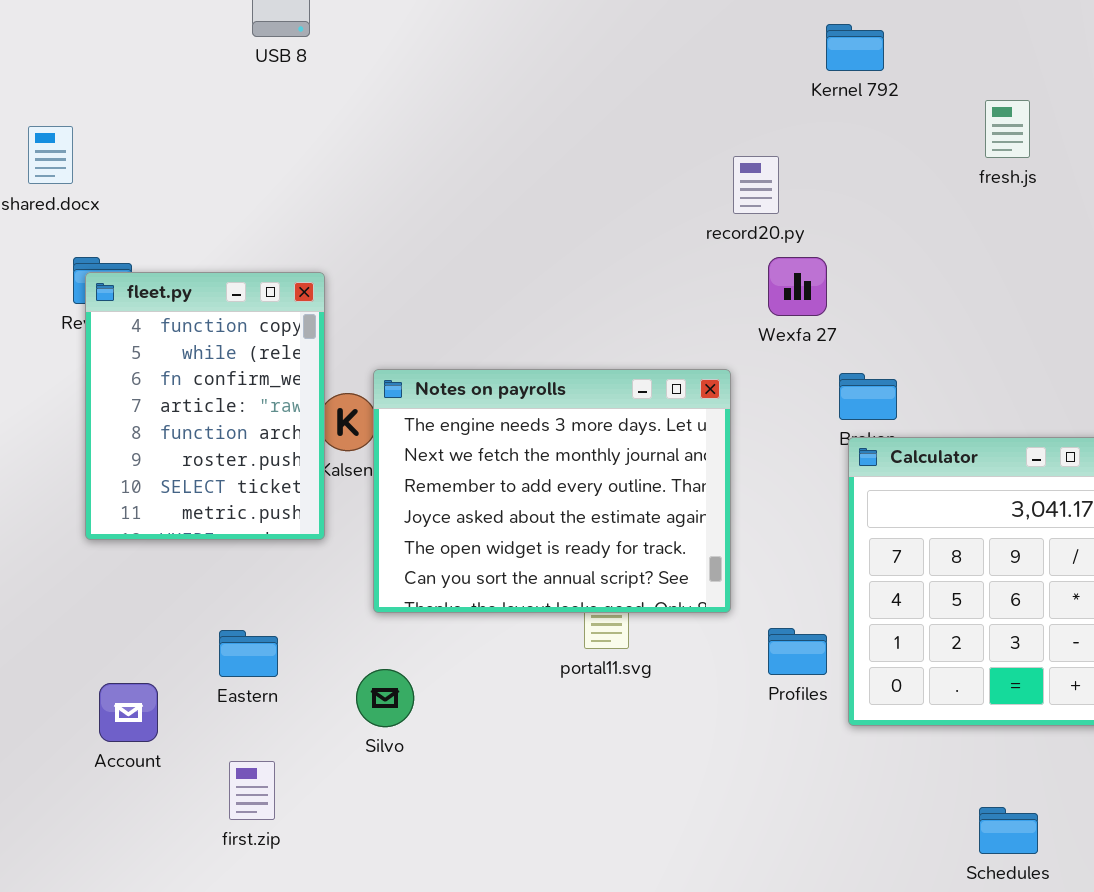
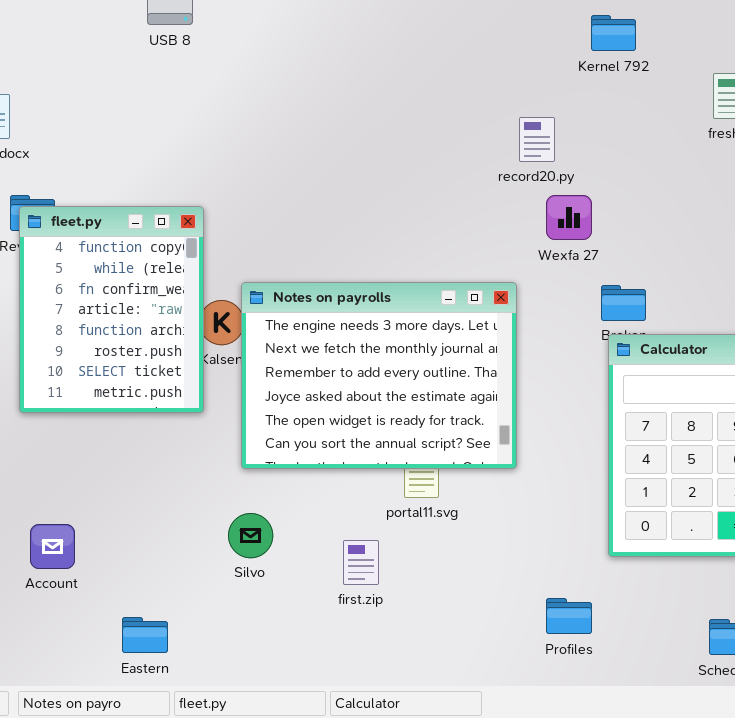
Profiles: [768,628,827,675] -> [546,598,592,634], moved
Eastern: [219,630,278,677] -> [122,617,168,653], moved
first.zip: [229,761,275,820] -> [343,540,379,585], moved

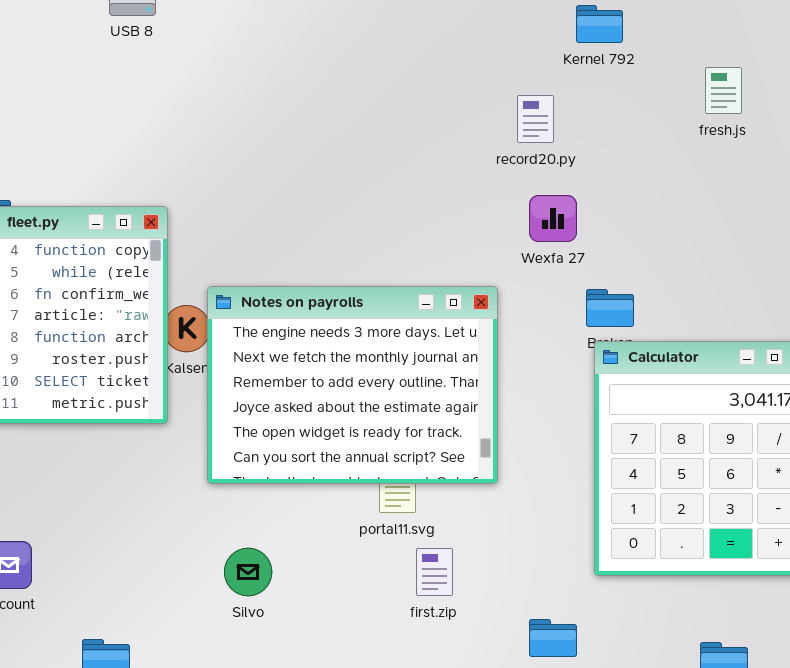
record20.py: [519,117,555,162] -> [517,95,554,143], moved
Silvo: [228,513,273,558] -> [224,548,272,596], moved
first.zip: [343,540,379,585] -> [416,548,453,596], moved

